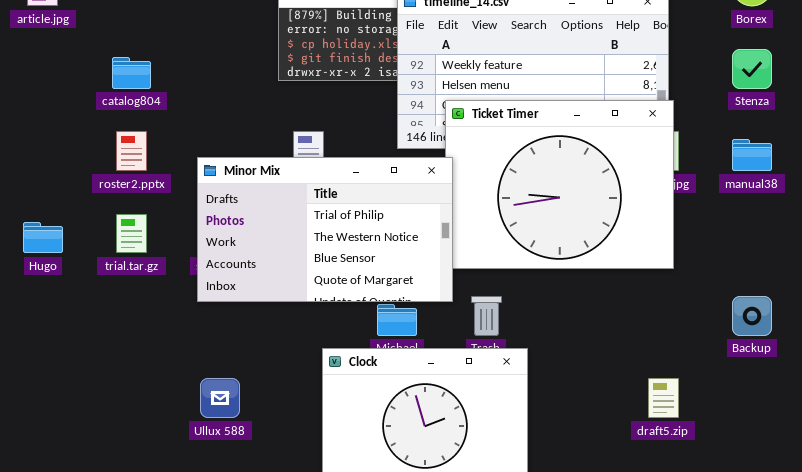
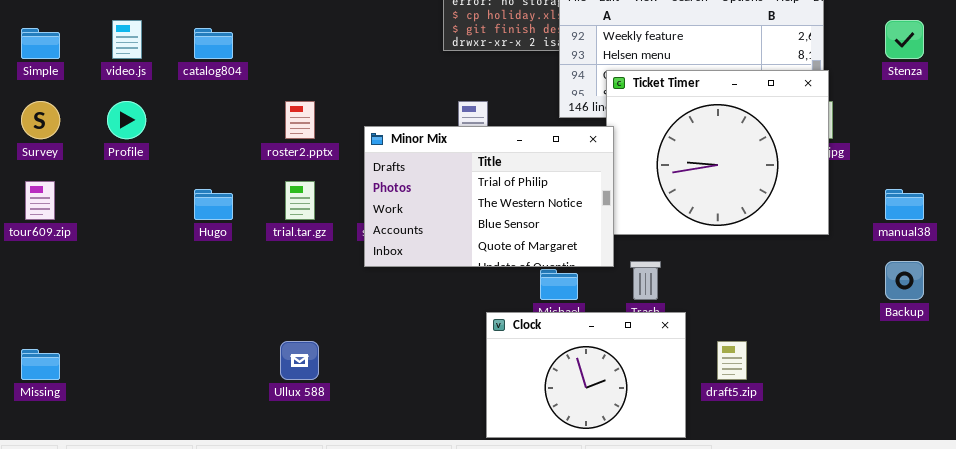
catalog804: [112,57,151,89] -> [194,28,233,59], moved
manual38: [732,139,772,171] -> [885,189,924,220], moved
Ullux 588: [200,378,240,418] -> [280,341,319,380], moved
draft5.zip: [648,378,679,418] -> [717,341,747,380], moved

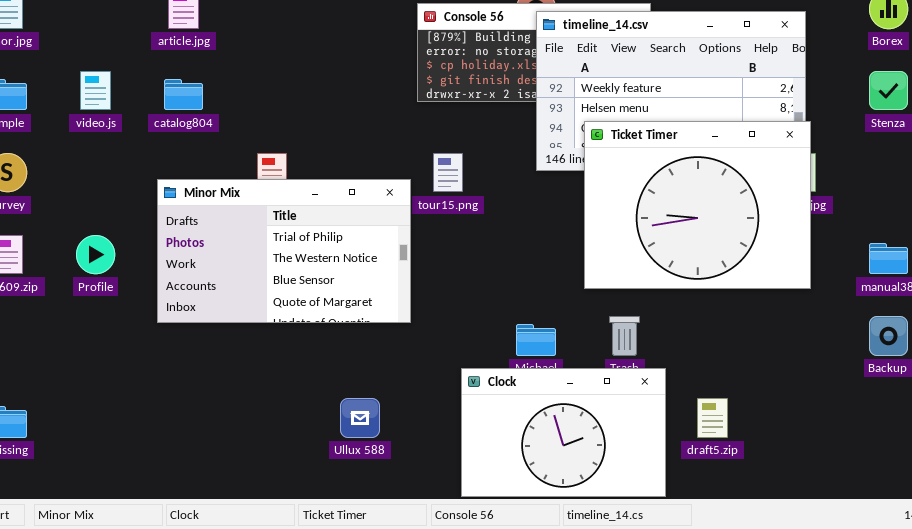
Profile: [107,101,146,139] -> [76,235,115,274], moved
Minor Mix: [364,126,614,267] -> [157,179,411,323], moved
Ullux 588: [280,341,319,380] -> [340,398,380,438], moved

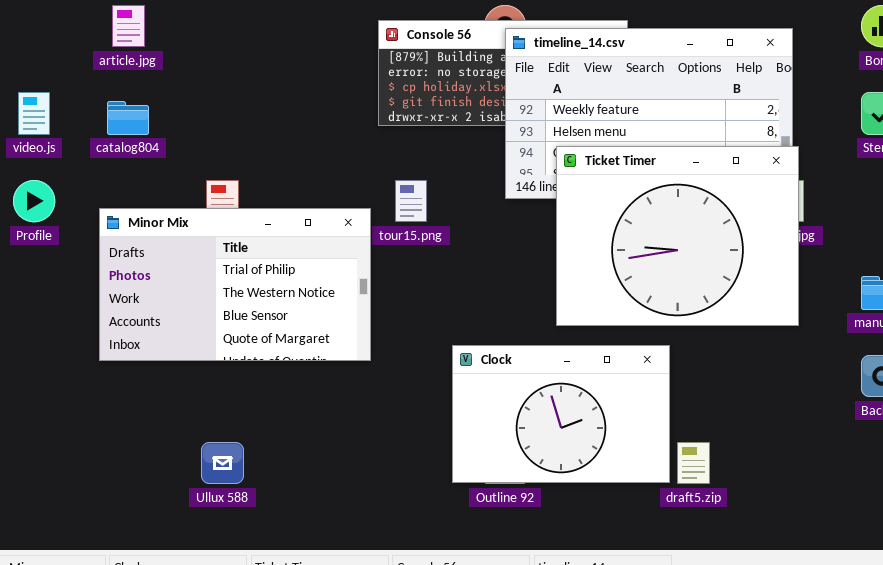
Profile: [76,235,115,274] -> [13,180,55,222], moved
Clock: [461,368,666,497] -> [452,345,670,483], moved
Ullux 588: [340,398,380,438] -> [201,442,244,484], moved

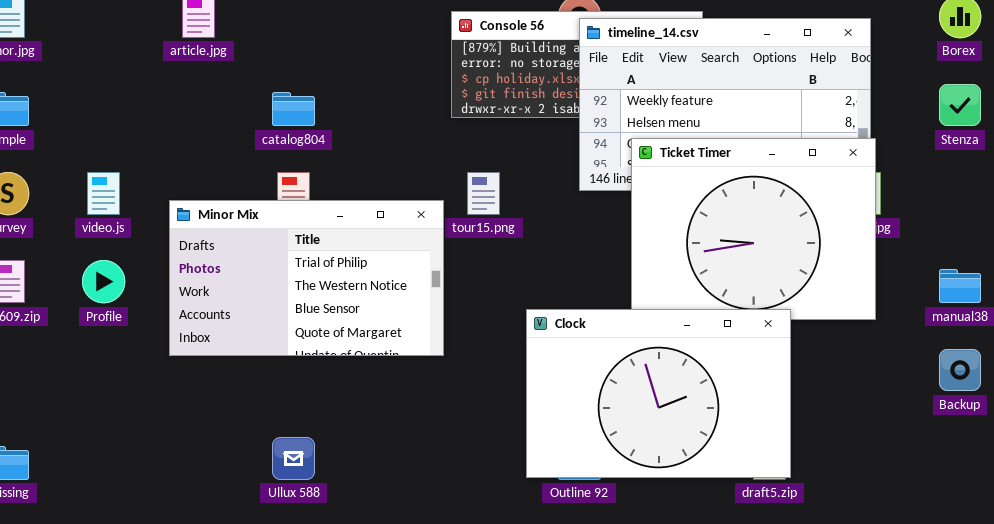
video.js: [18,92,50,135] -> [87,172,120,215], moved
catalog804: [107,101,149,135] -> [272,92,315,126], moved
Profile: [13,180,55,222] -> [82,260,125,303], moved
Clock: [452,345,670,483] -> [526,309,791,478], resized

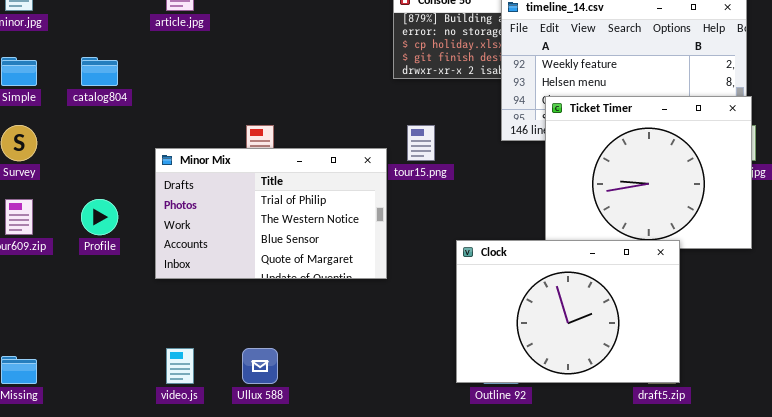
catalog804: [272,92,315,126] -> [81,57,118,86], moved
video.js: [87,172,120,215] -> [166,348,194,384], moved

